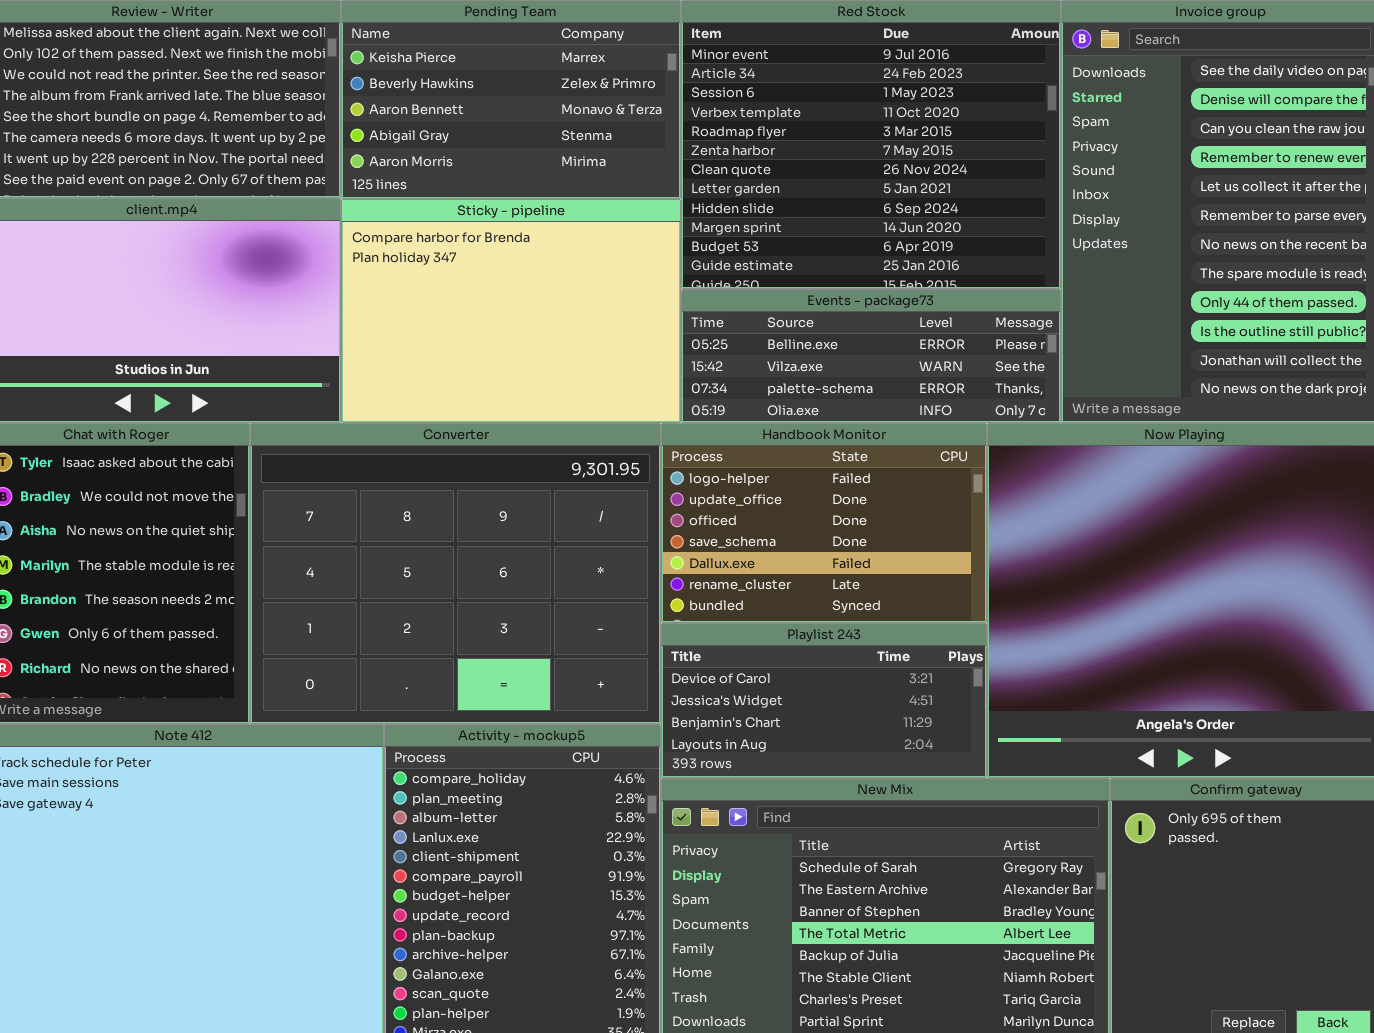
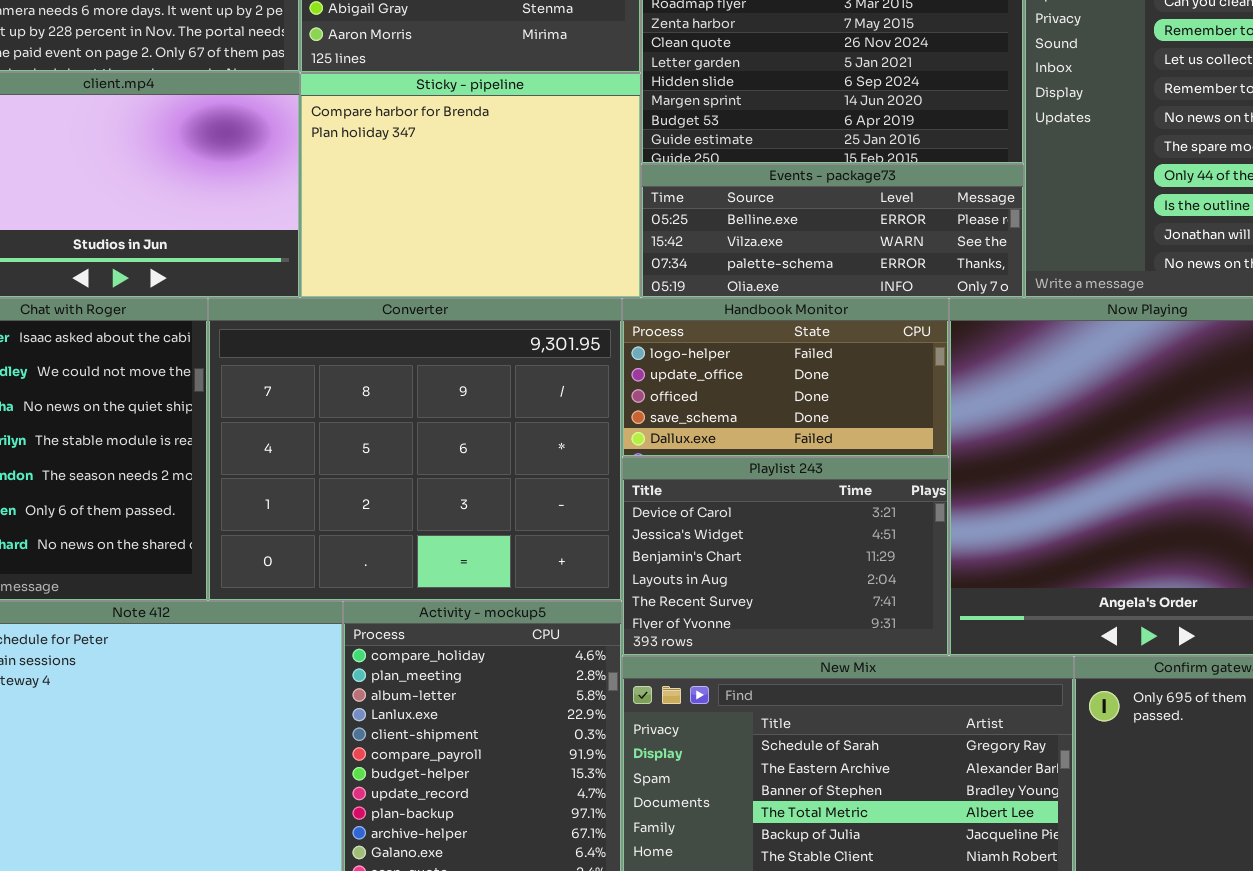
Handbook Monitor: [661,423,987,623] -> [622,298,949,457], resized
Playlist 243: [661,623,987,778] -> [622,457,949,656], resized

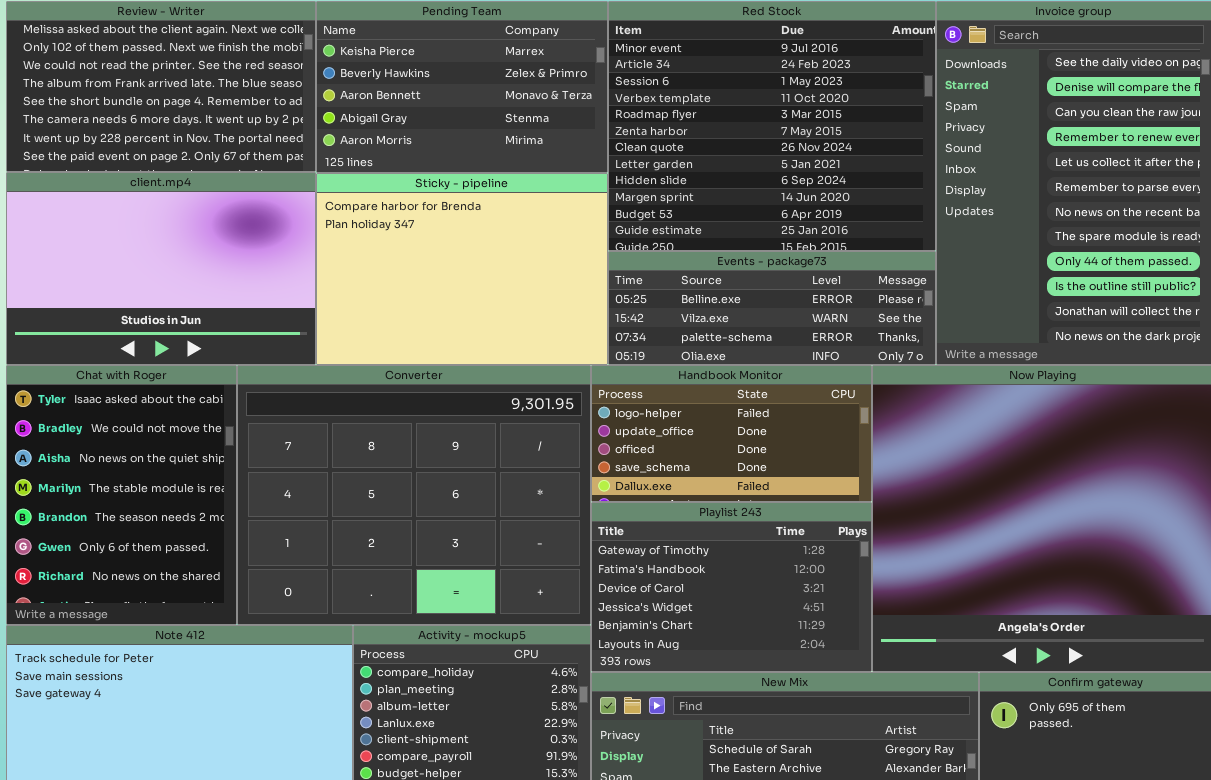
Playlist 243: [622,457,949,656] -> [591,502,872,672], scrolled up 2 rows

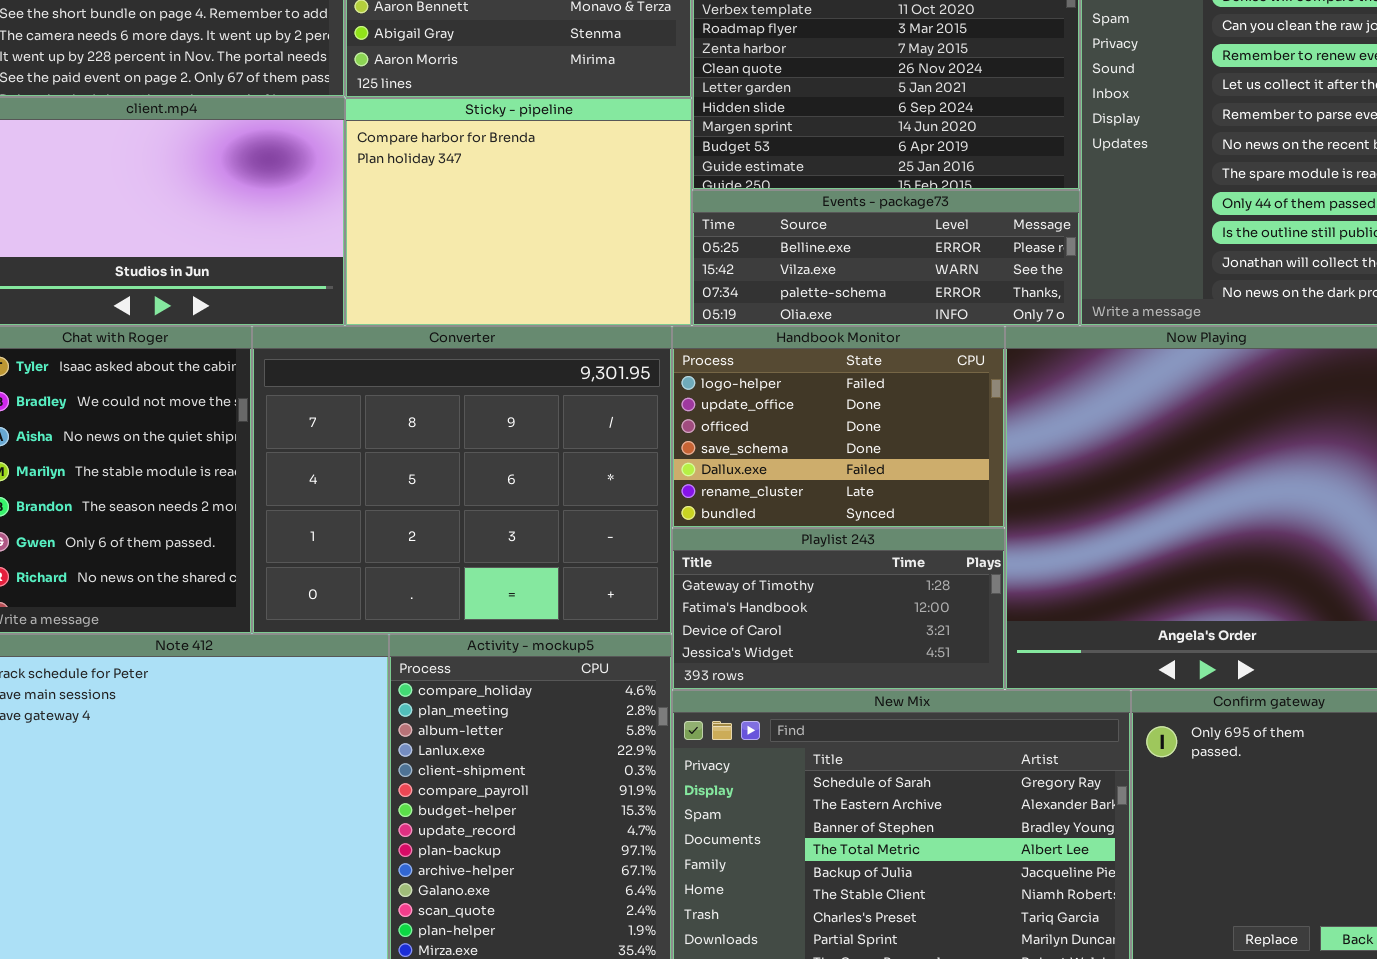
Handbook Monitor: [591,365,872,502] -> [672,326,1005,528], resized
Playlist 243: [591,502,872,672] -> [672,528,1005,690], resized

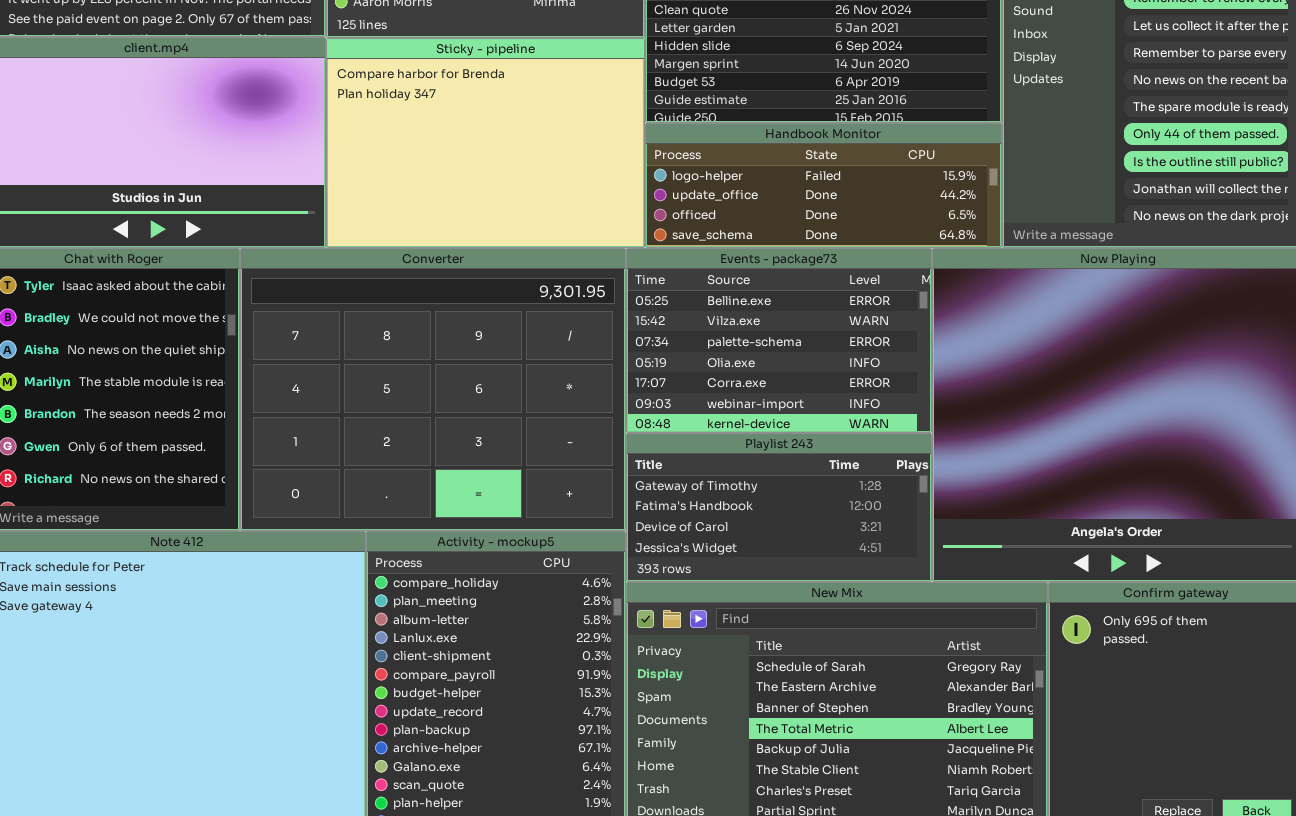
Events - package73: [692,190,1080,326] -> [626,248,932,433], moved, resized
Handbook Monitor: [672,326,1005,528] -> [645,123,1002,248], moved, resized

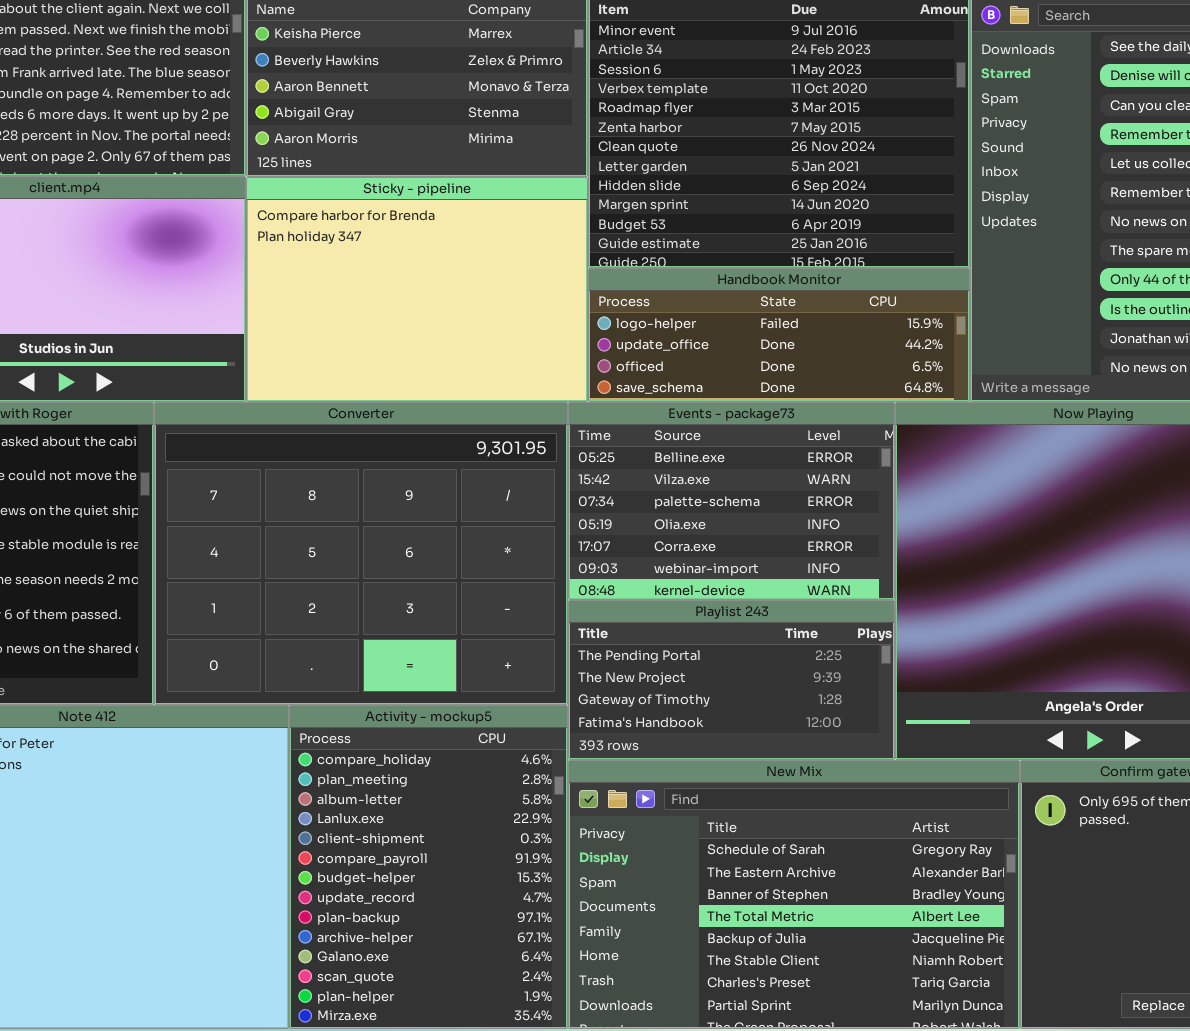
Playlist 243: [626,433,932,582] -> [568,600,895,760], scrolled up 2 rows

